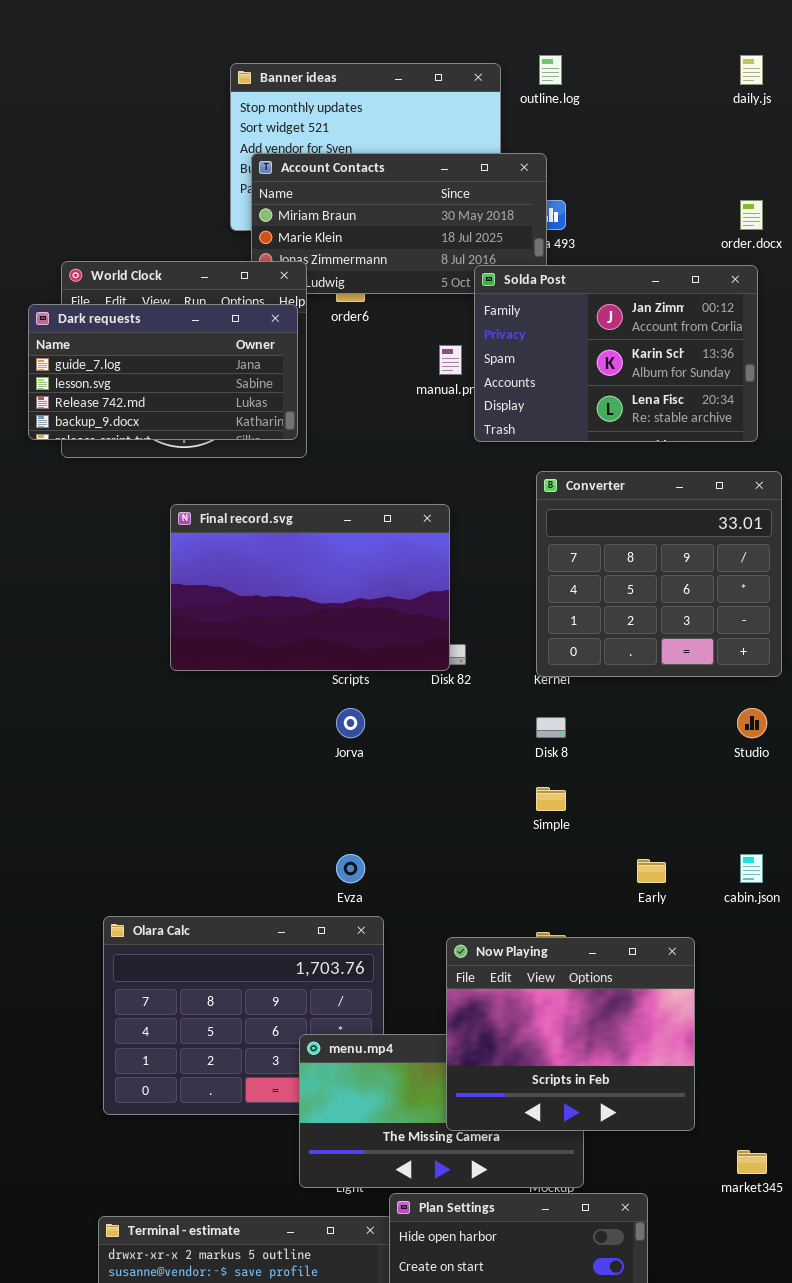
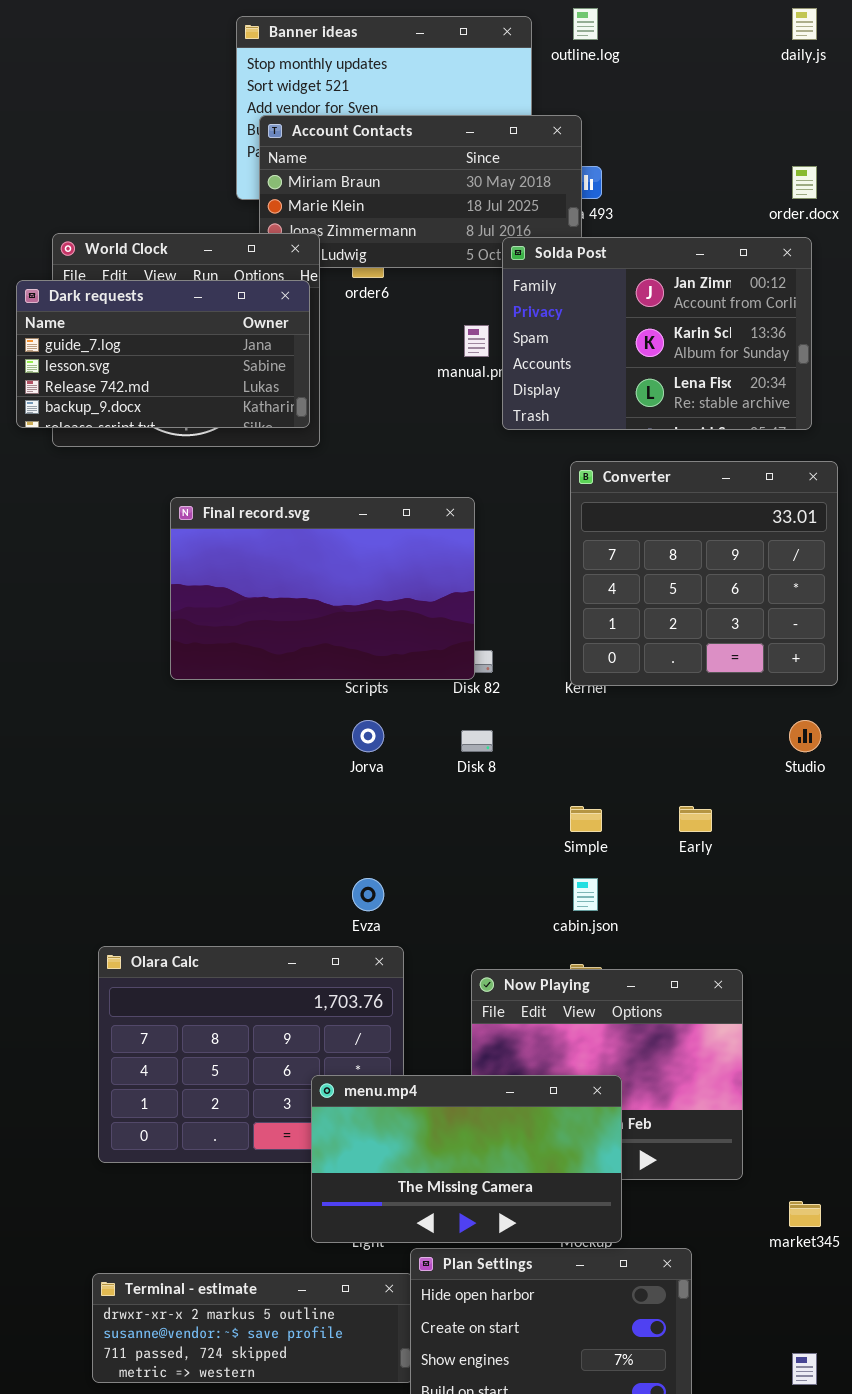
Disk 8: [536,717,566,738] -> [461,730,493,752], moved
cabin.json: [740,854,763,883] -> [573,878,598,911], moved
Early: [637,859,666,883] -> [679,806,712,832], moved
menu.mp4: [299,1034,584,1188] -> [311,1075,622,1243], raised

